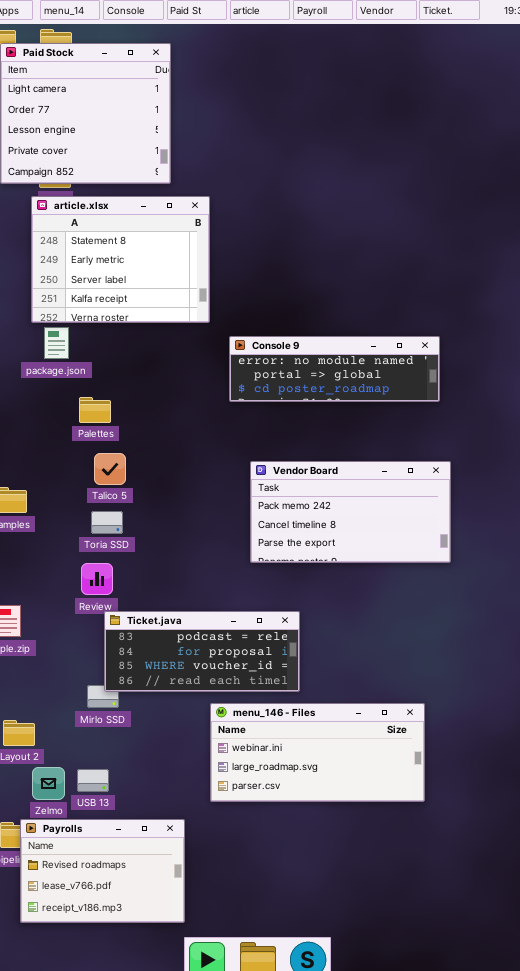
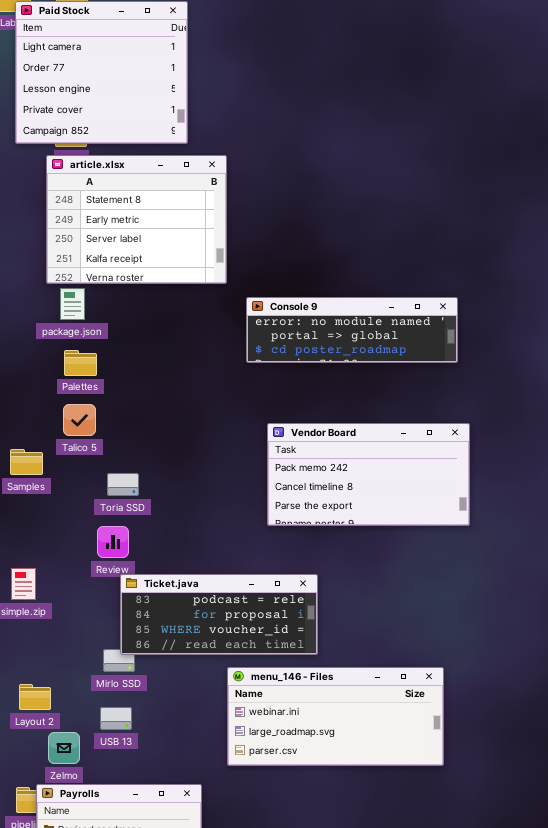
Palettes: [79,397,111,423] -> [64,350,97,376], moved
Talico 5: [94,453,126,485] -> [63,404,96,436], moved
USB 13: [77,769,109,792] -> [100,707,132,730], moved

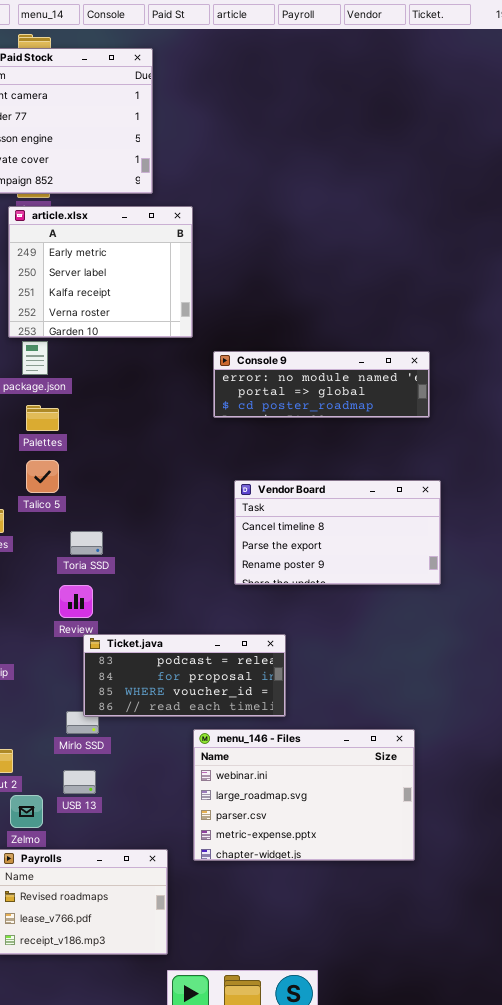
article.xlsx: [46,155,227,284] -> [8,206,193,338], scrolled down 1 row
Vendor Board: [267,423,470,526] -> [234,480,441,585], scrolled down 1 row
menu_146 - Files: [227,667,444,766] -> [193,729,415,861], resized

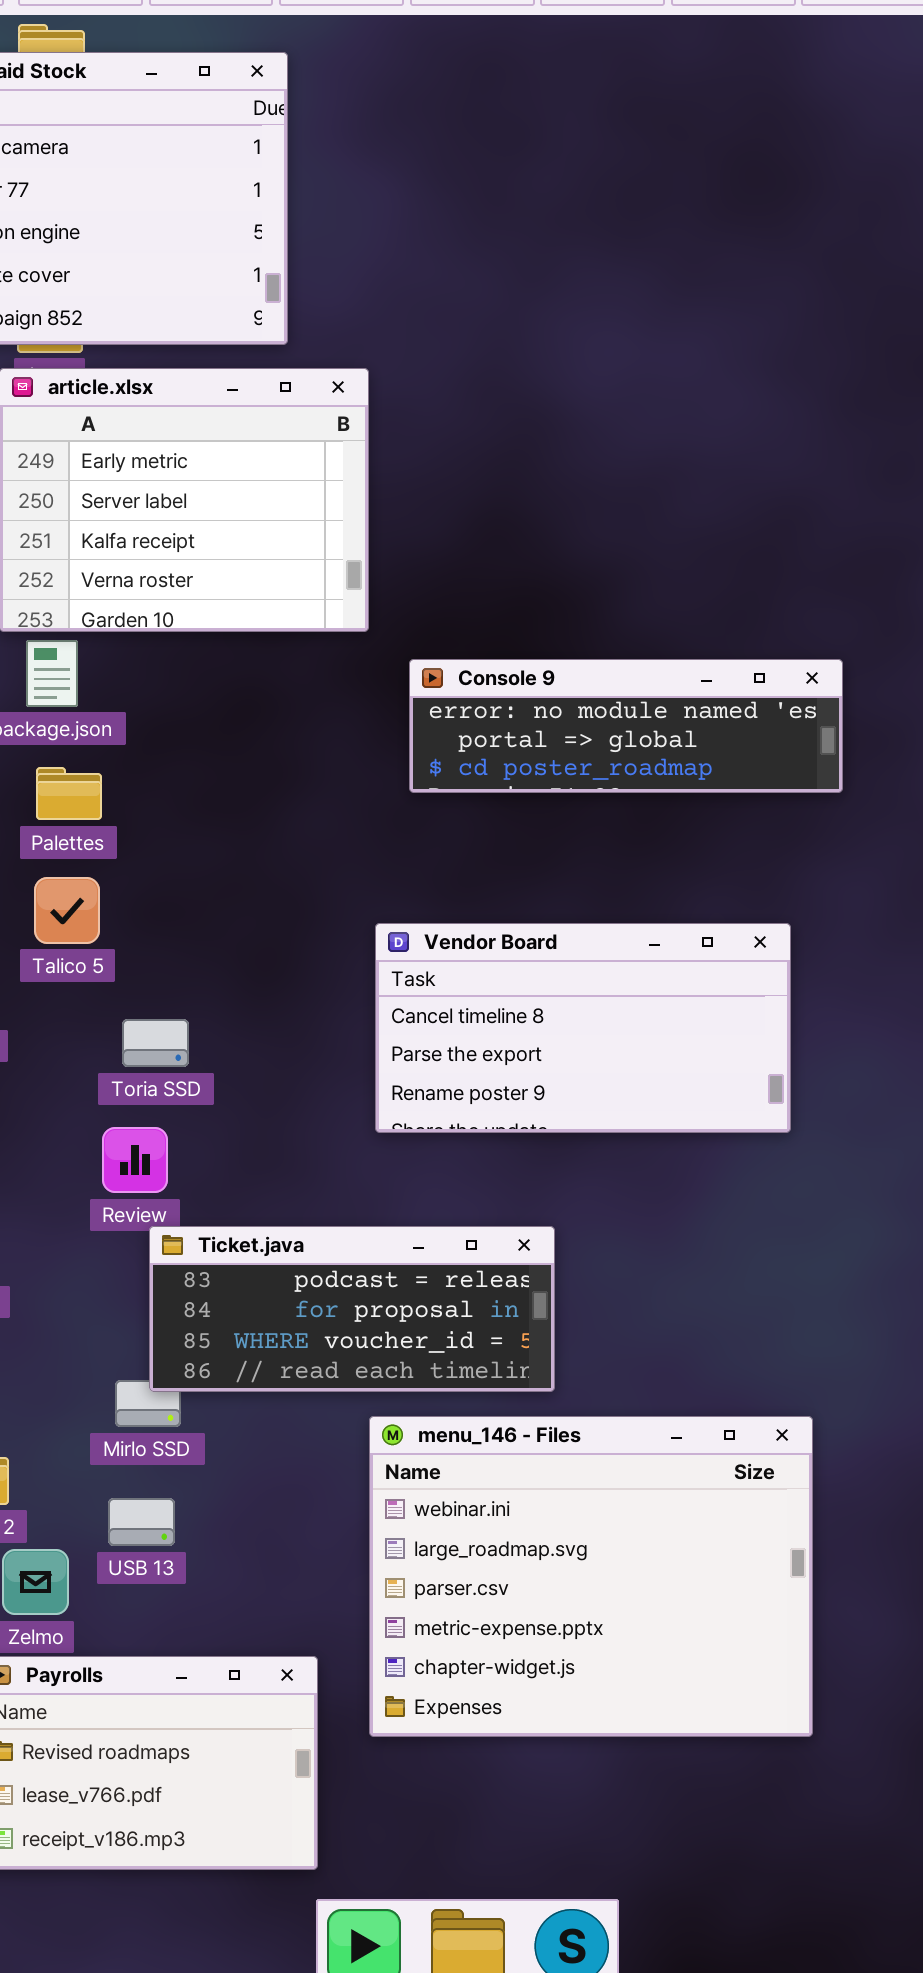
Vendor Board: [234,480,441,585] -> [375,923,791,1133], moved
menu_146 - Files: [193,729,415,861] -> [369,1416,813,1737], resized

